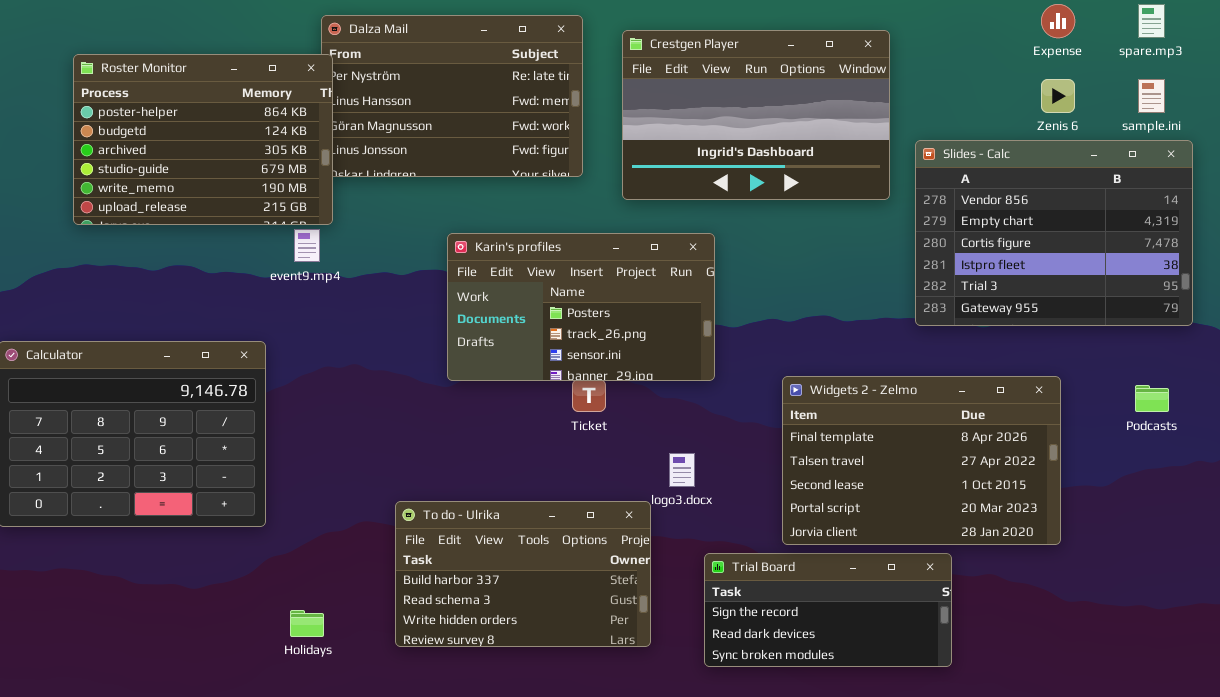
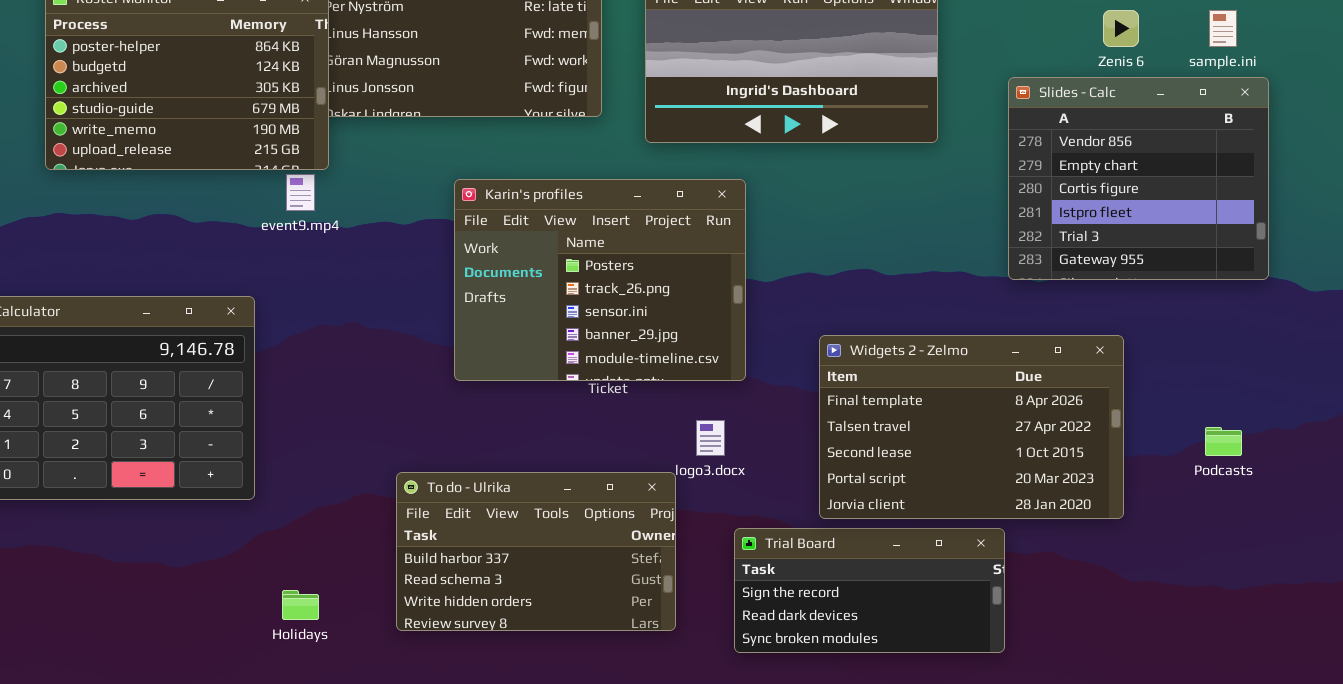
Slides - Calc: [915,140,1193,326] -> [1008,77,1269,280], resized
Karin's profiles: [447,233,715,381] -> [454,179,746,381], resized
Podcasts: [1135,385,1169,412] -> [1205,427,1242,456], moved

